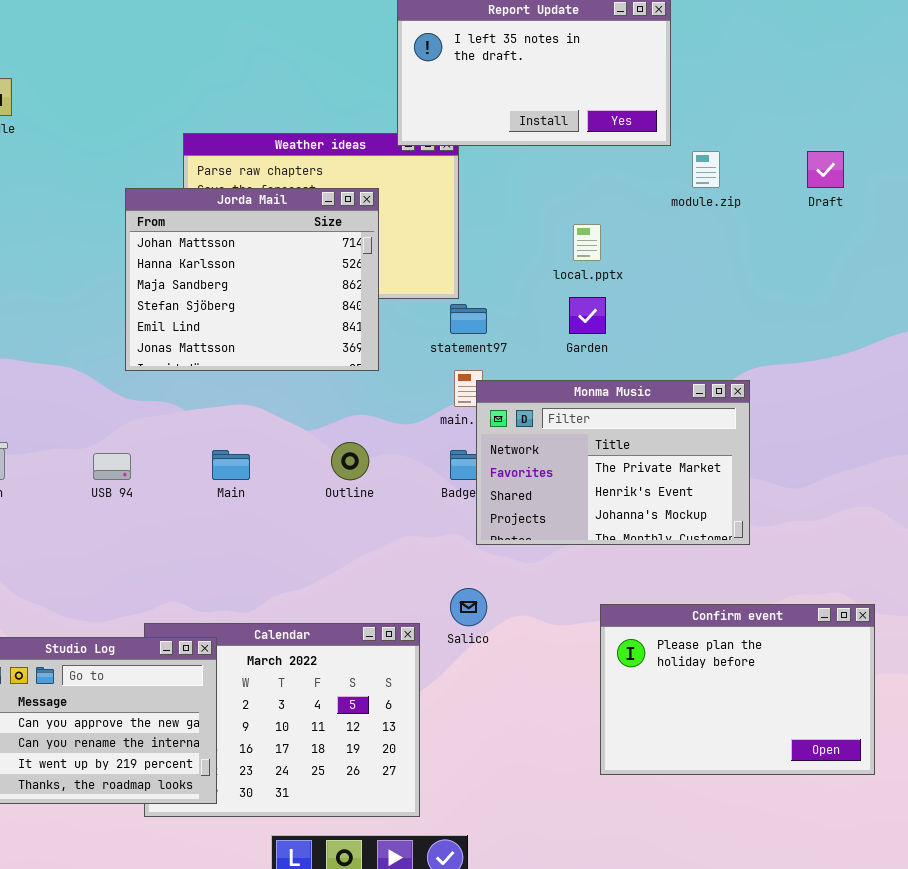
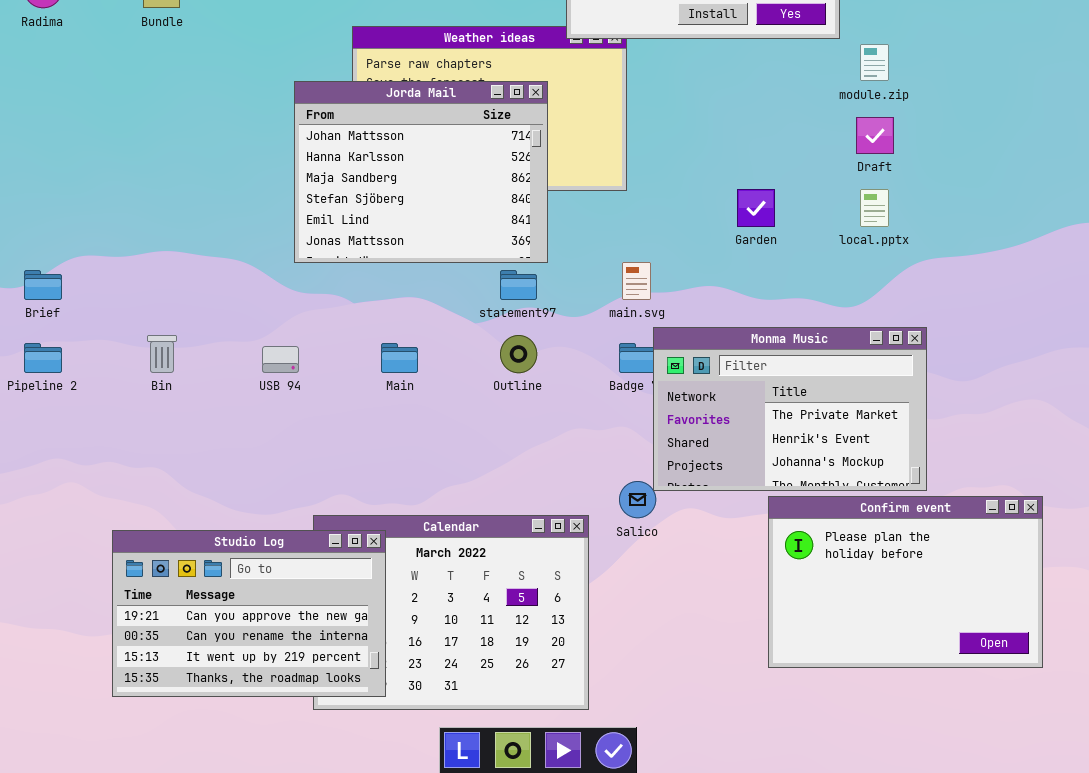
Draft: [807,151,844,188] -> [856,117,894,154], moved
local.pptx: [573,224,601,261] -> [860,189,889,227], moved
statement97: [450,304,487,334] -> [500,270,537,300], moved
Monma Music: [476,380,750,545] -> [653,327,927,491], moved

